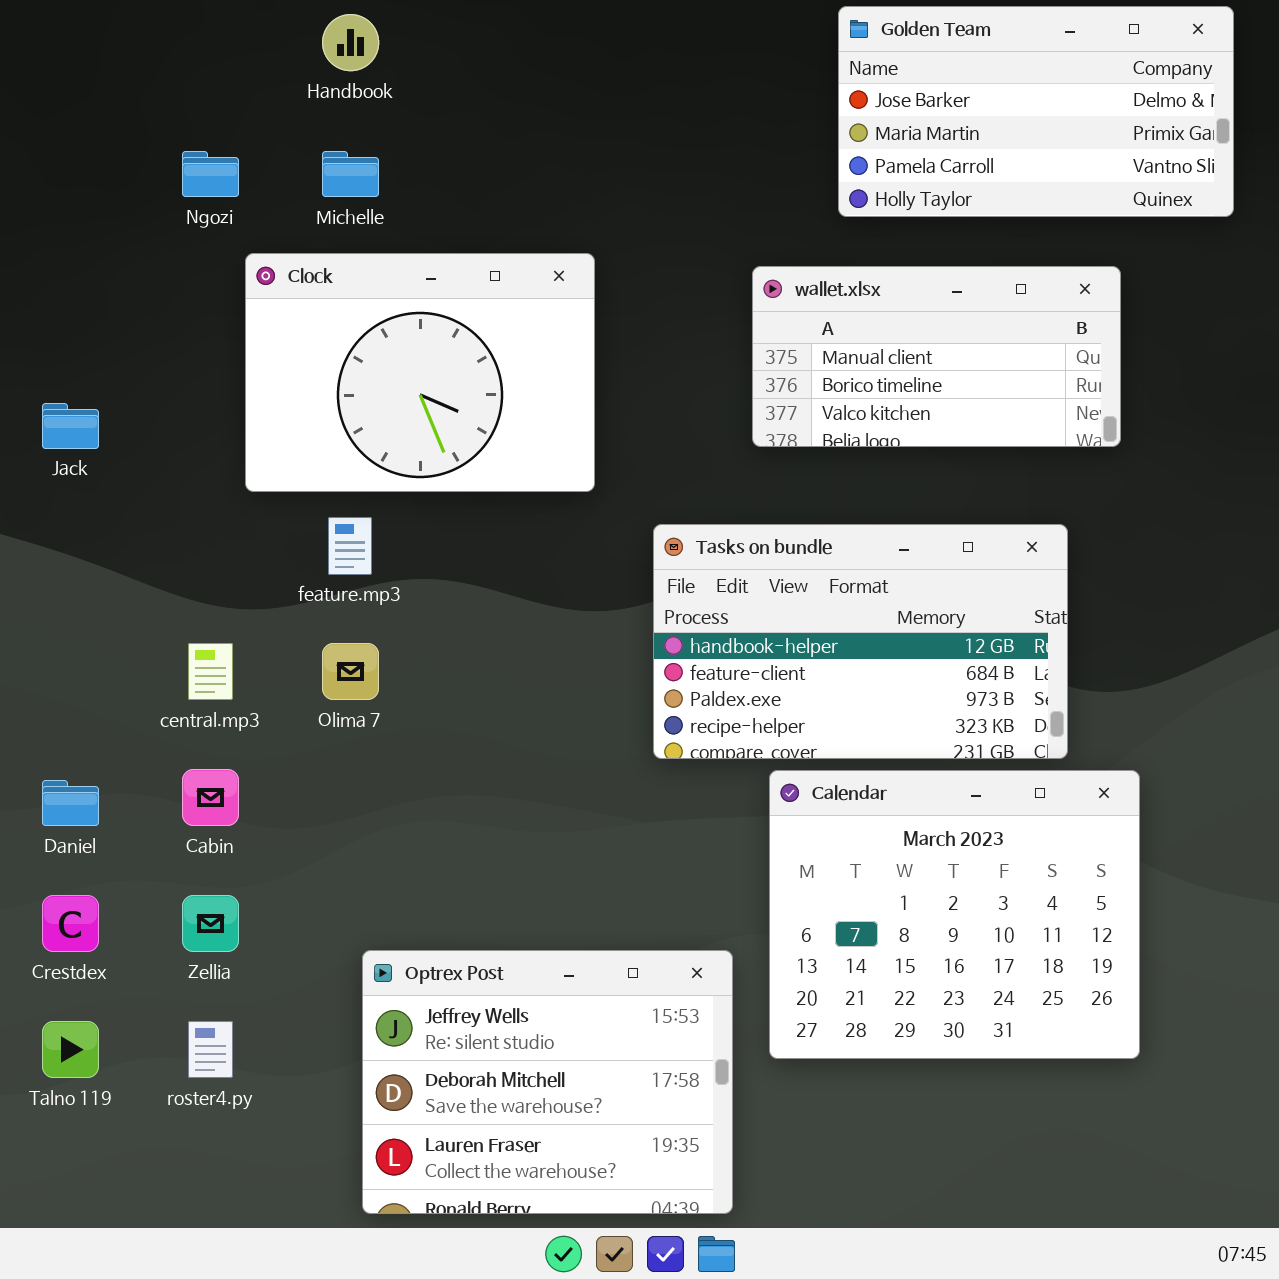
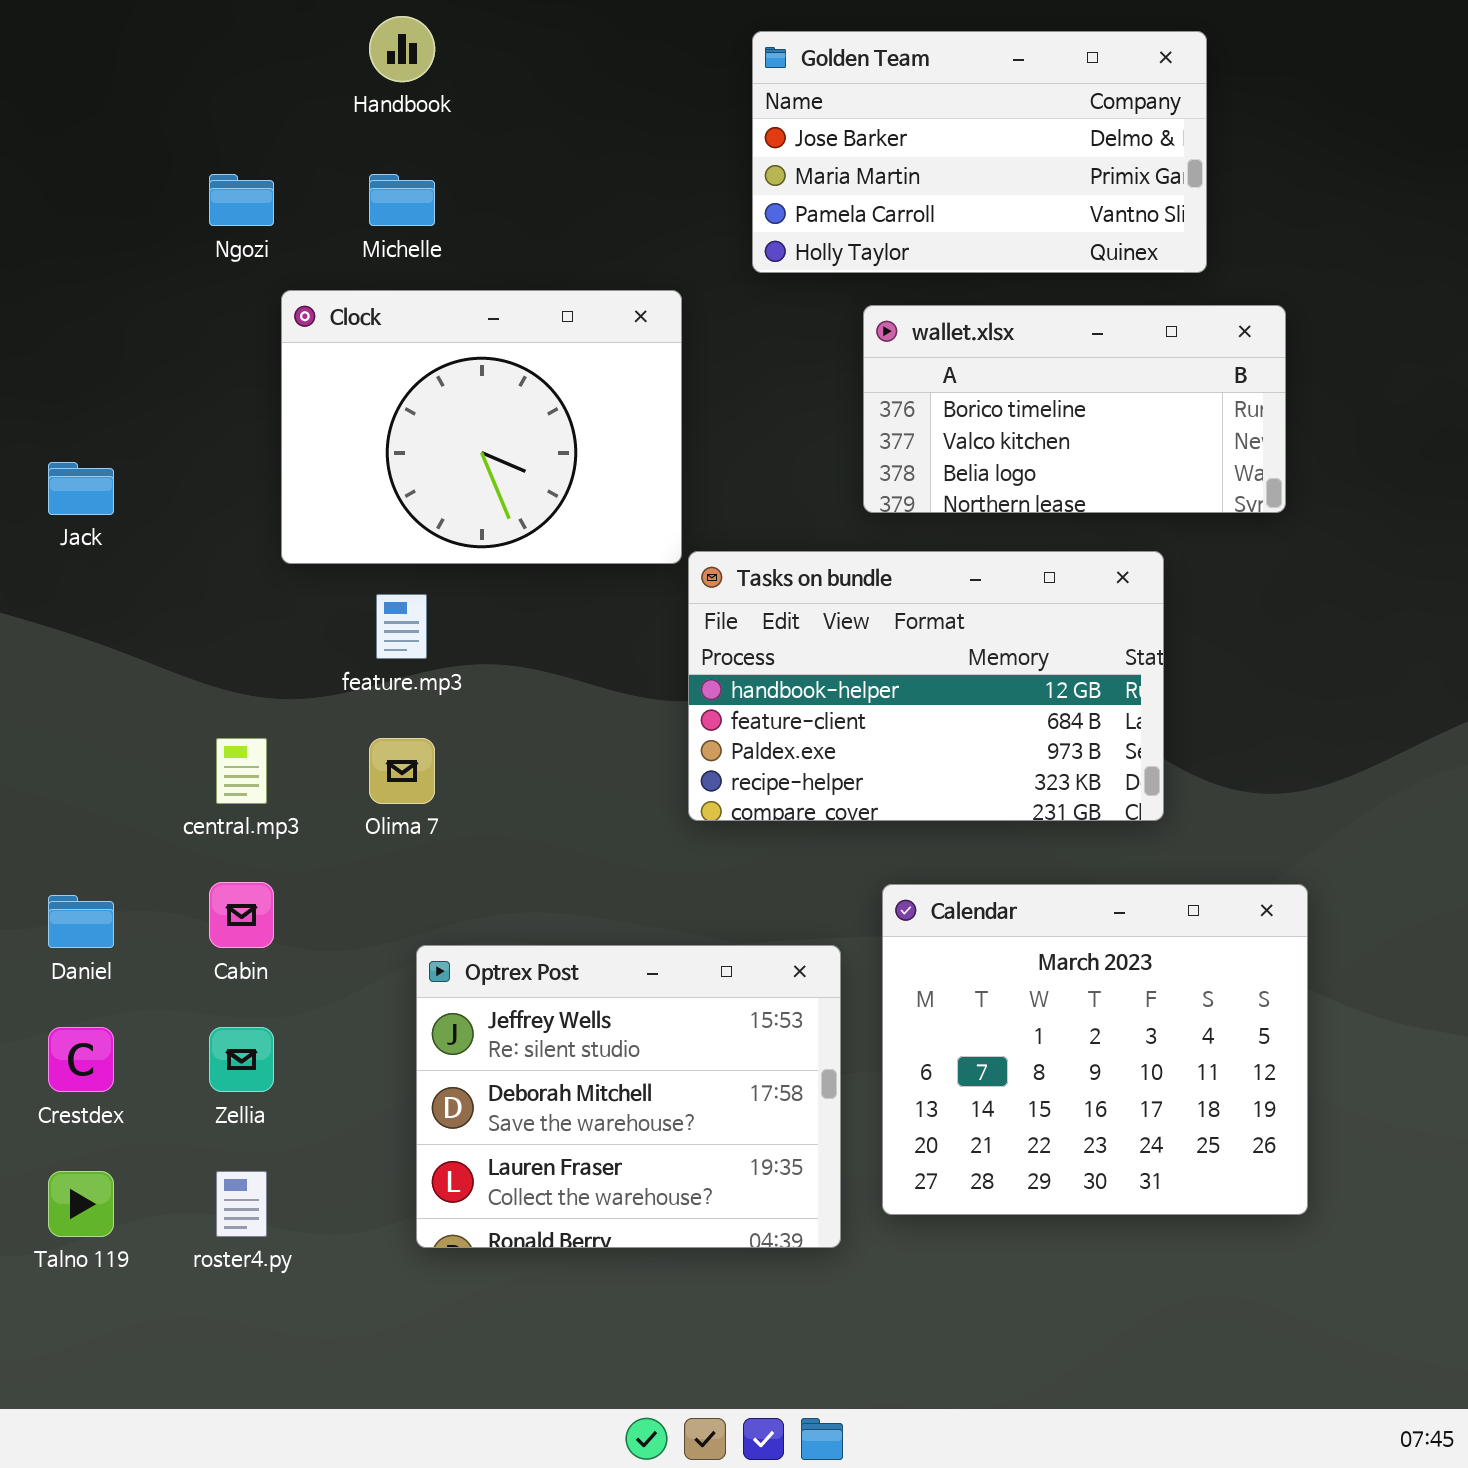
Golden Team: [838,6,1234,217] -> [752,31,1207,273], moved
wallet.xlsx: [752,266,1121,447] -> [863,305,1286,513], scrolled down 1 row
Tasks on bundle: [653,524,1068,759] -> [688,551,1164,821], moved
Optrex Post: [362,950,733,1214] -> [416,945,841,1248], moved

